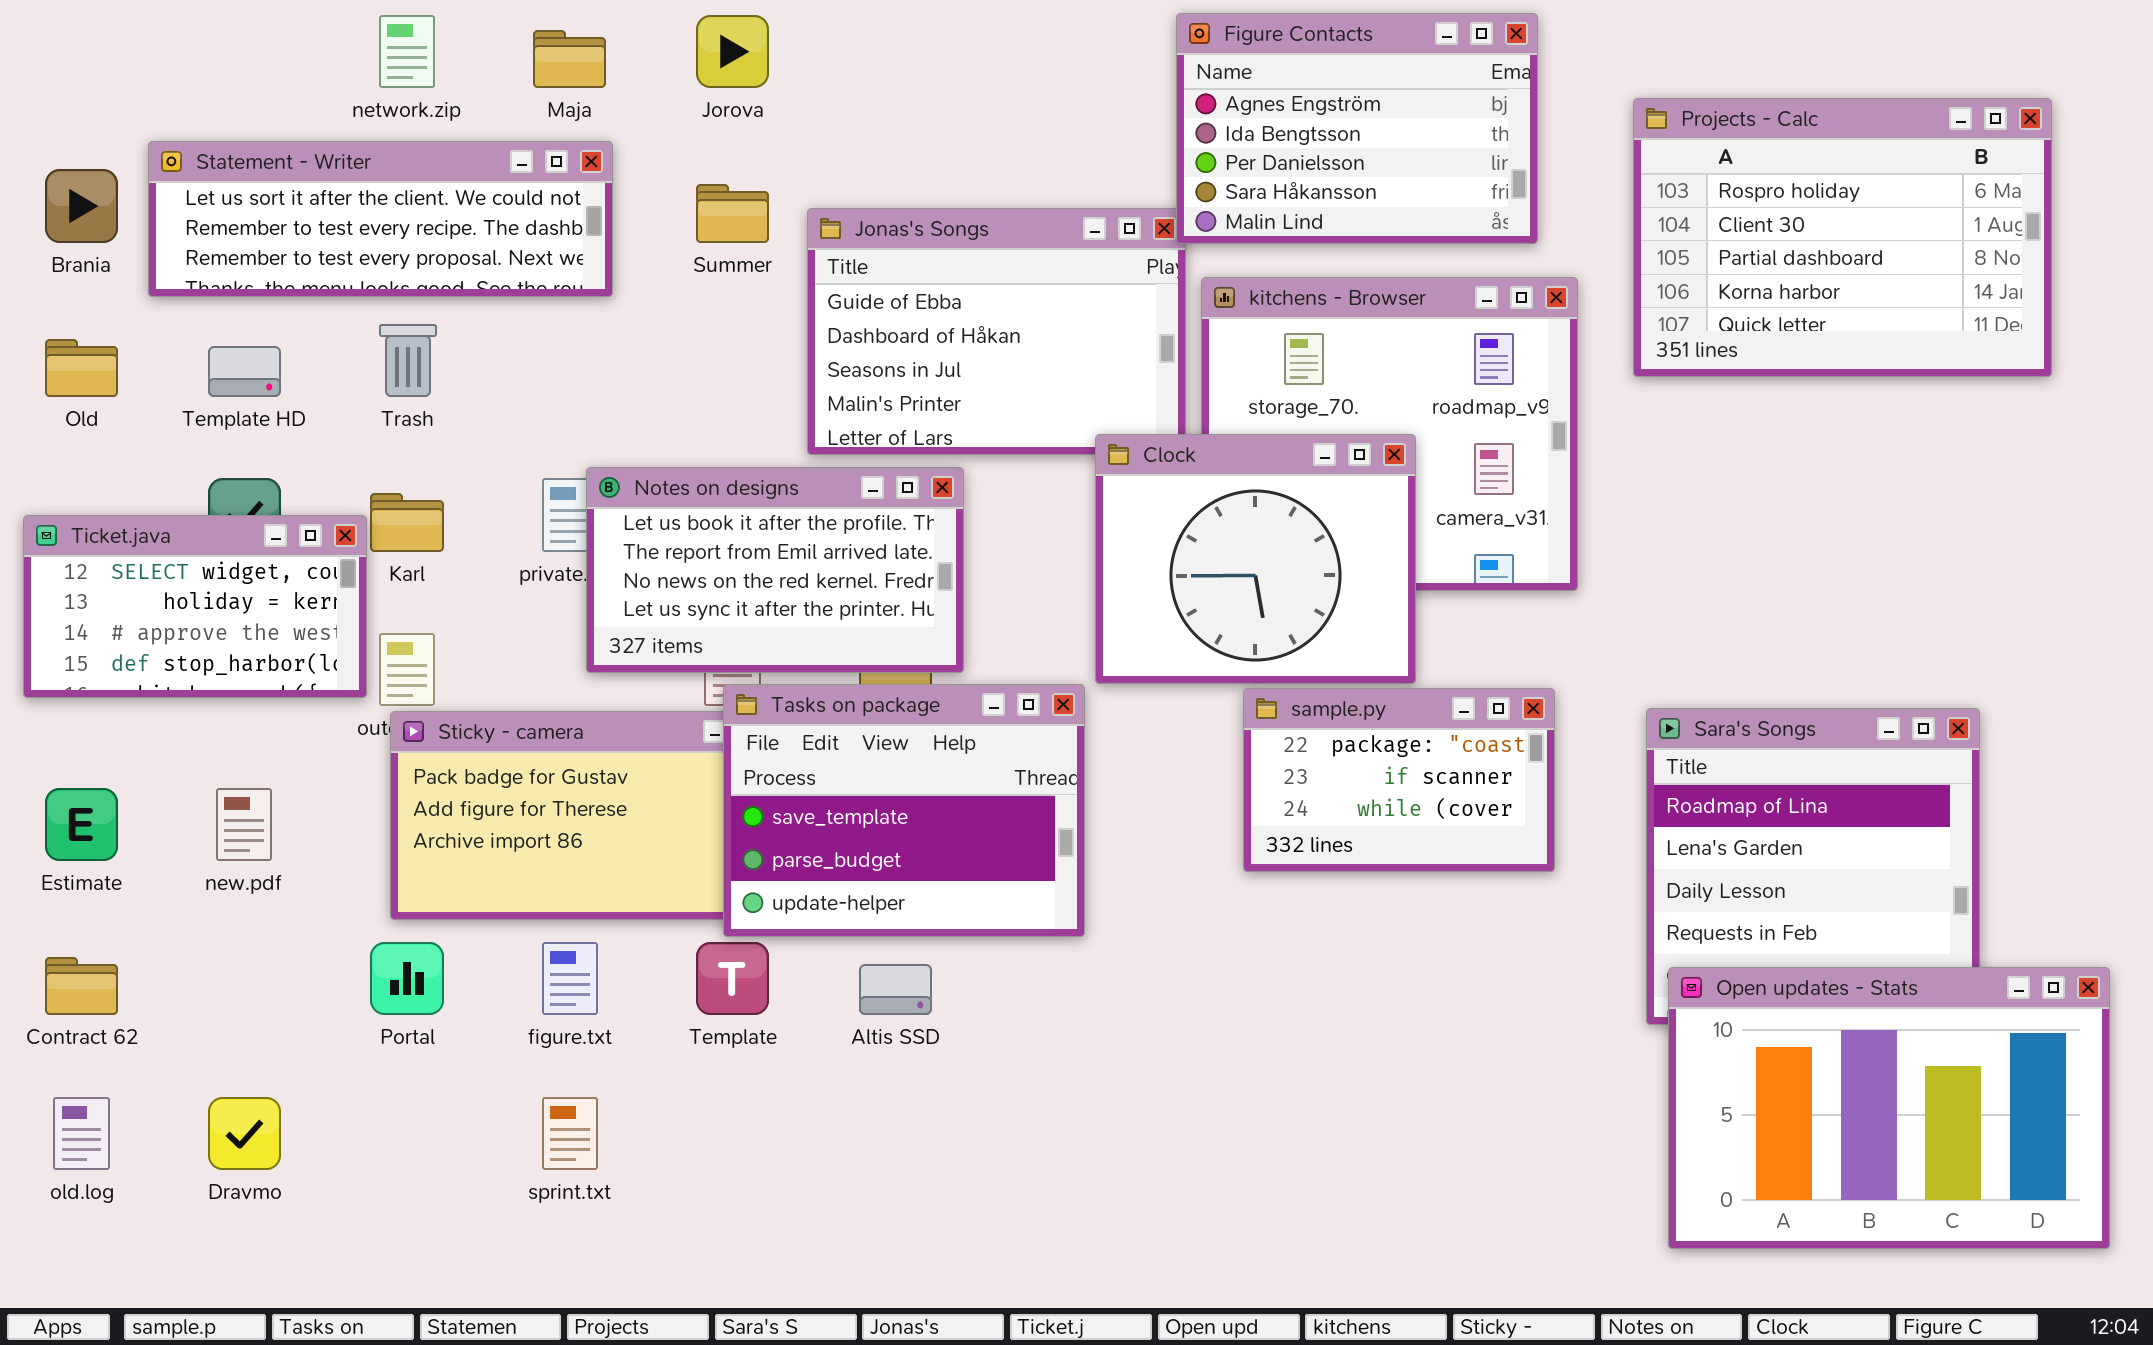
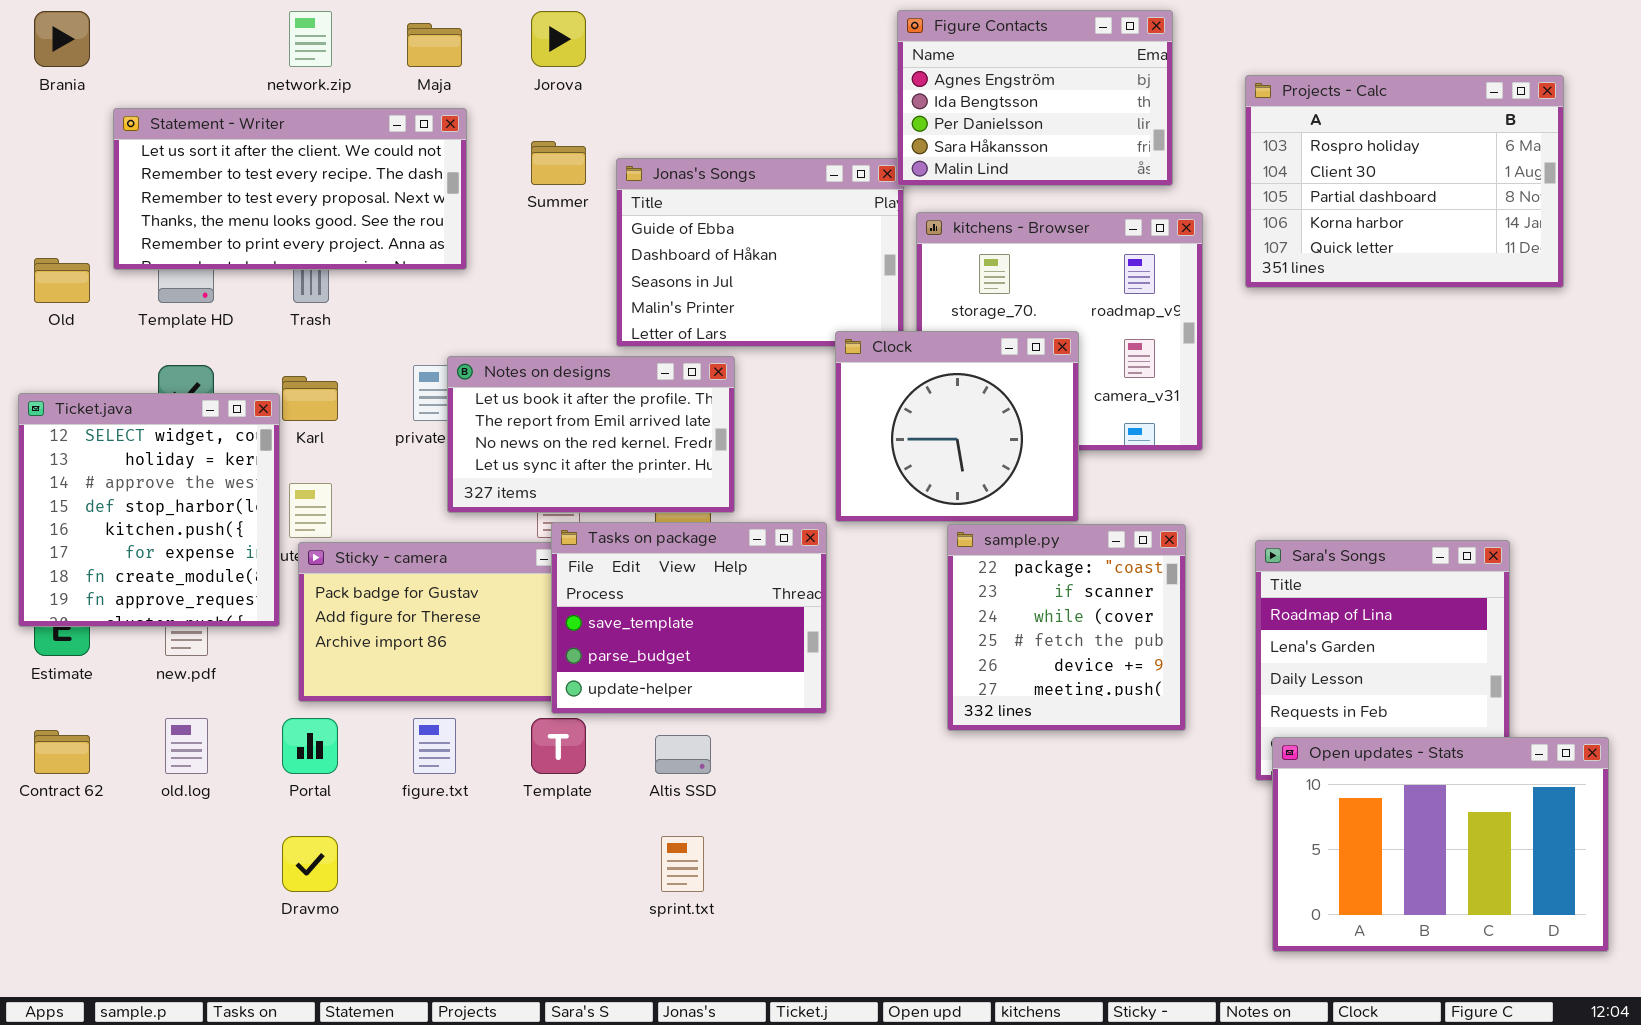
Statement - Writer: [148,141,613,297] -> [113,108,467,270], resized
Brania: [45,169,118,243] -> [34,11,90,67], moved
Ticket.java: [23,515,367,698] -> [18,393,280,627], resized
sample.py: [1243,688,1555,872] -> [947,524,1186,731], resized
old.log: [53,1097,110,1170] -> [165,718,208,774], moved
Dravmo: [208,1097,281,1170] -> [282,836,338,892], moved
sprint.txt: [542,1097,598,1170] -> [661,836,704,892], moved

